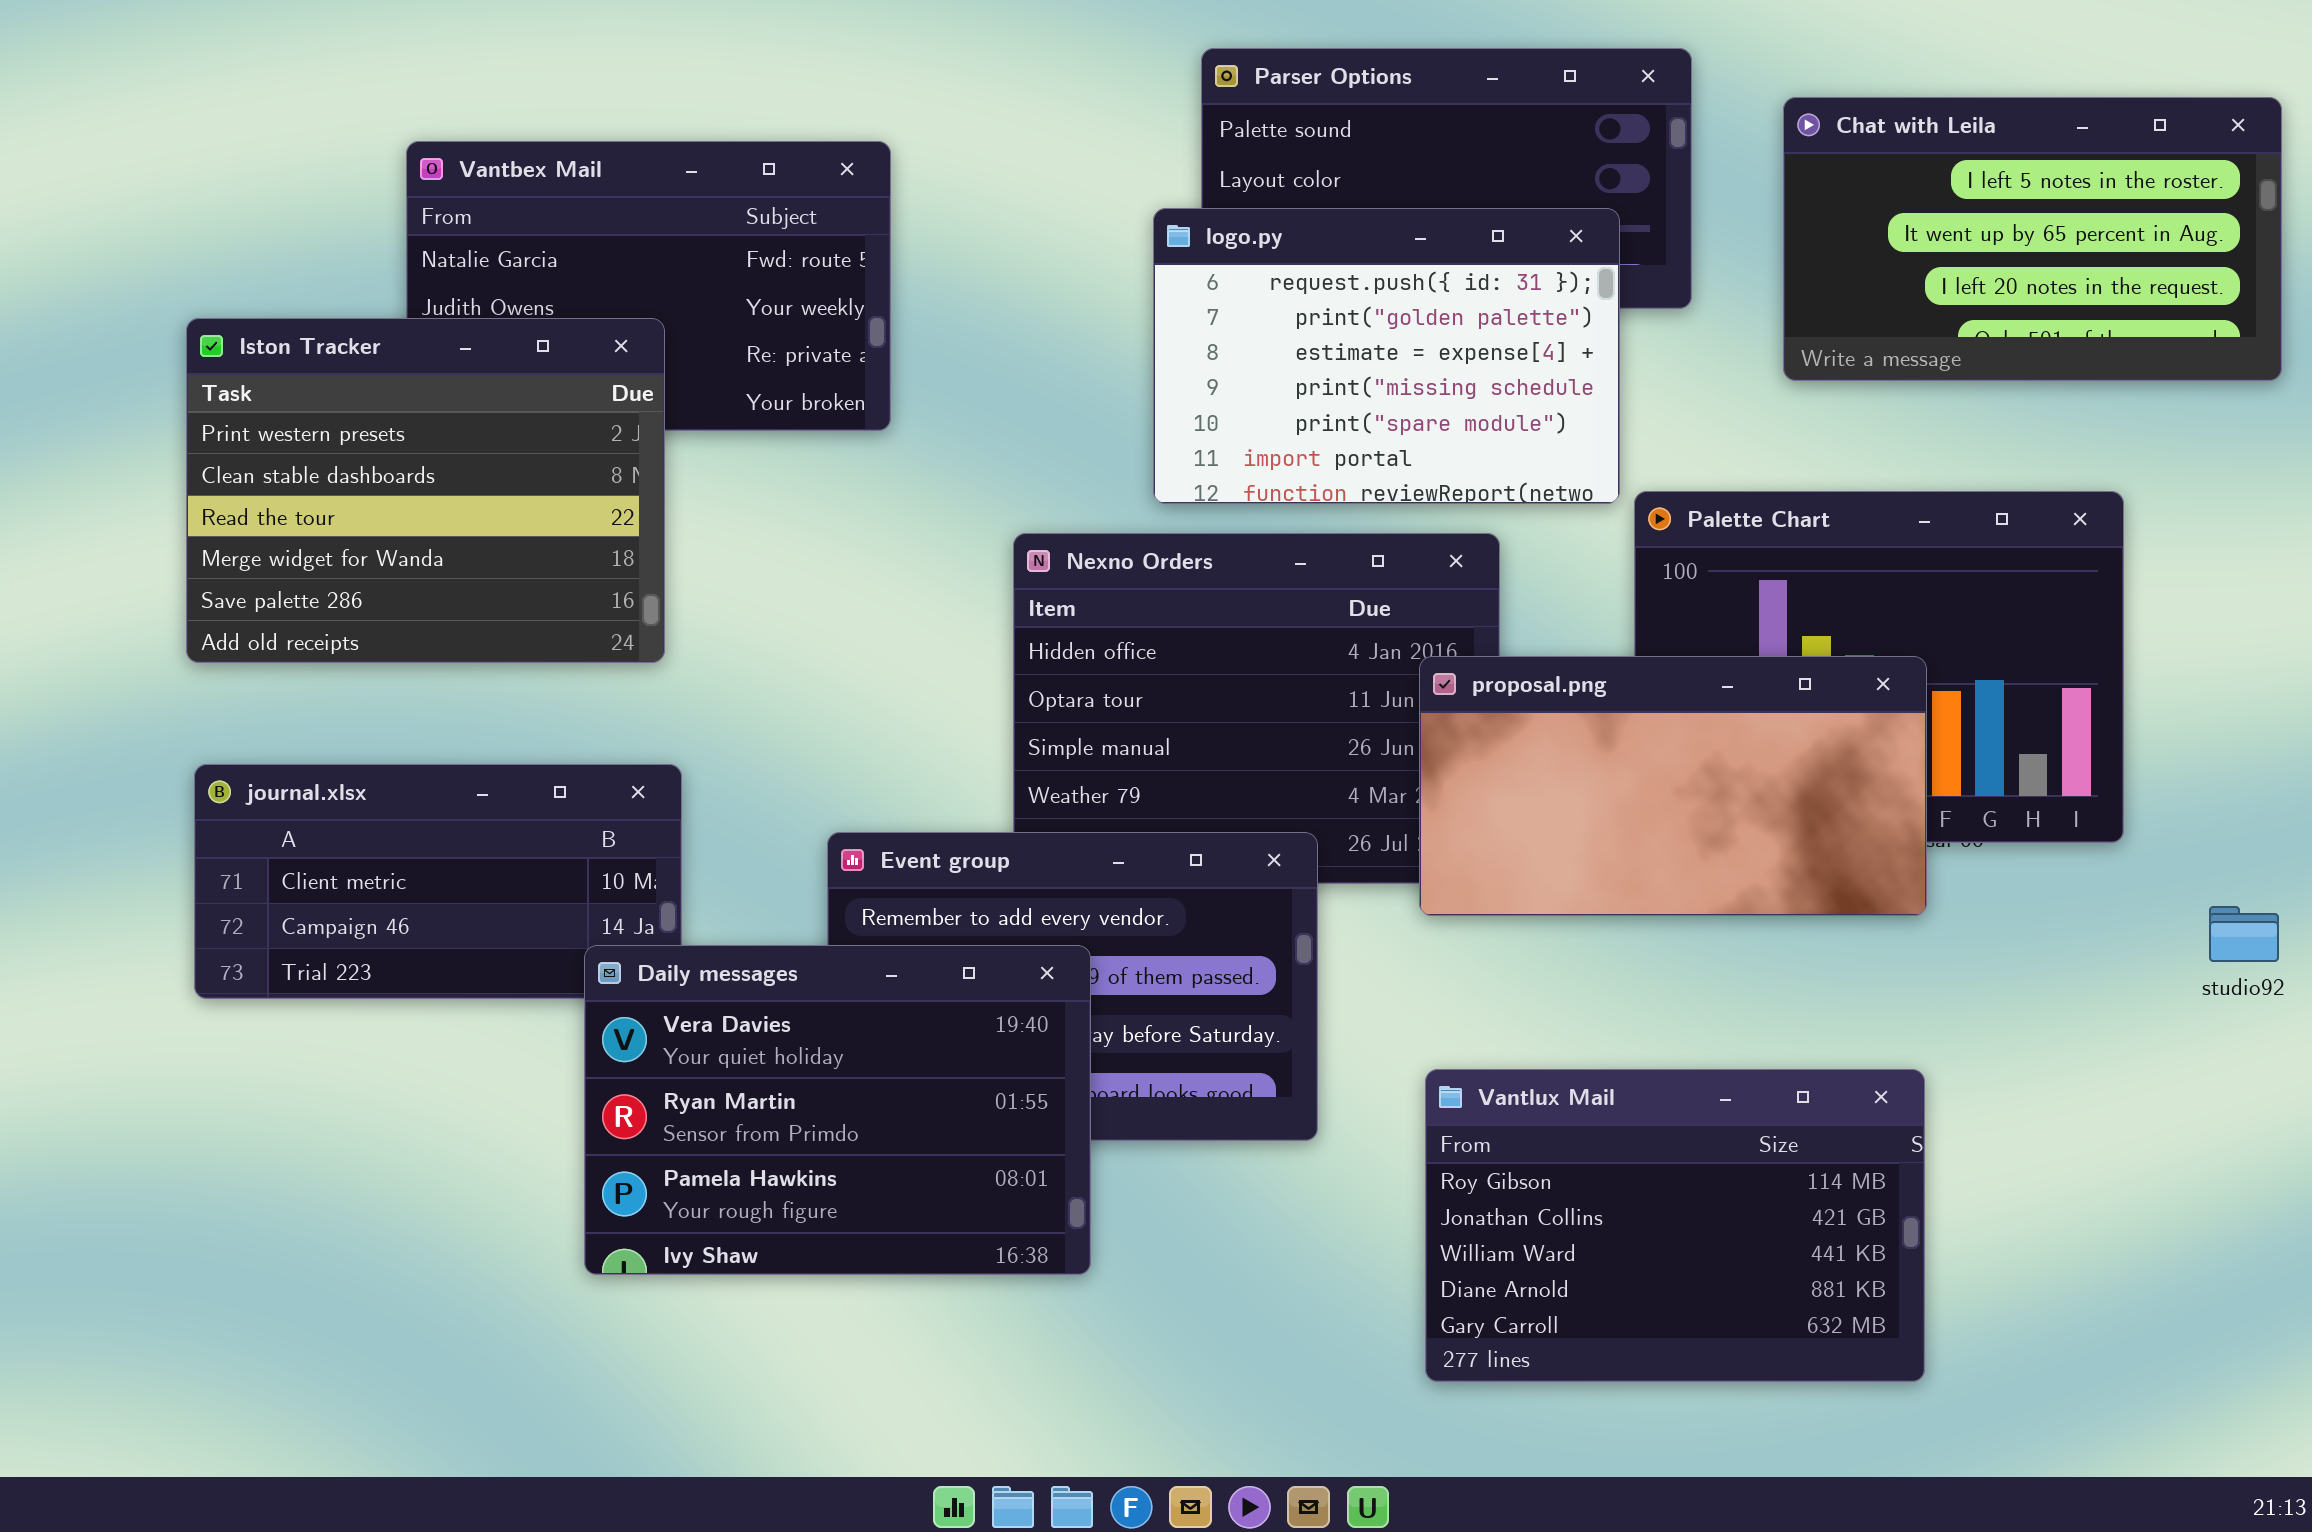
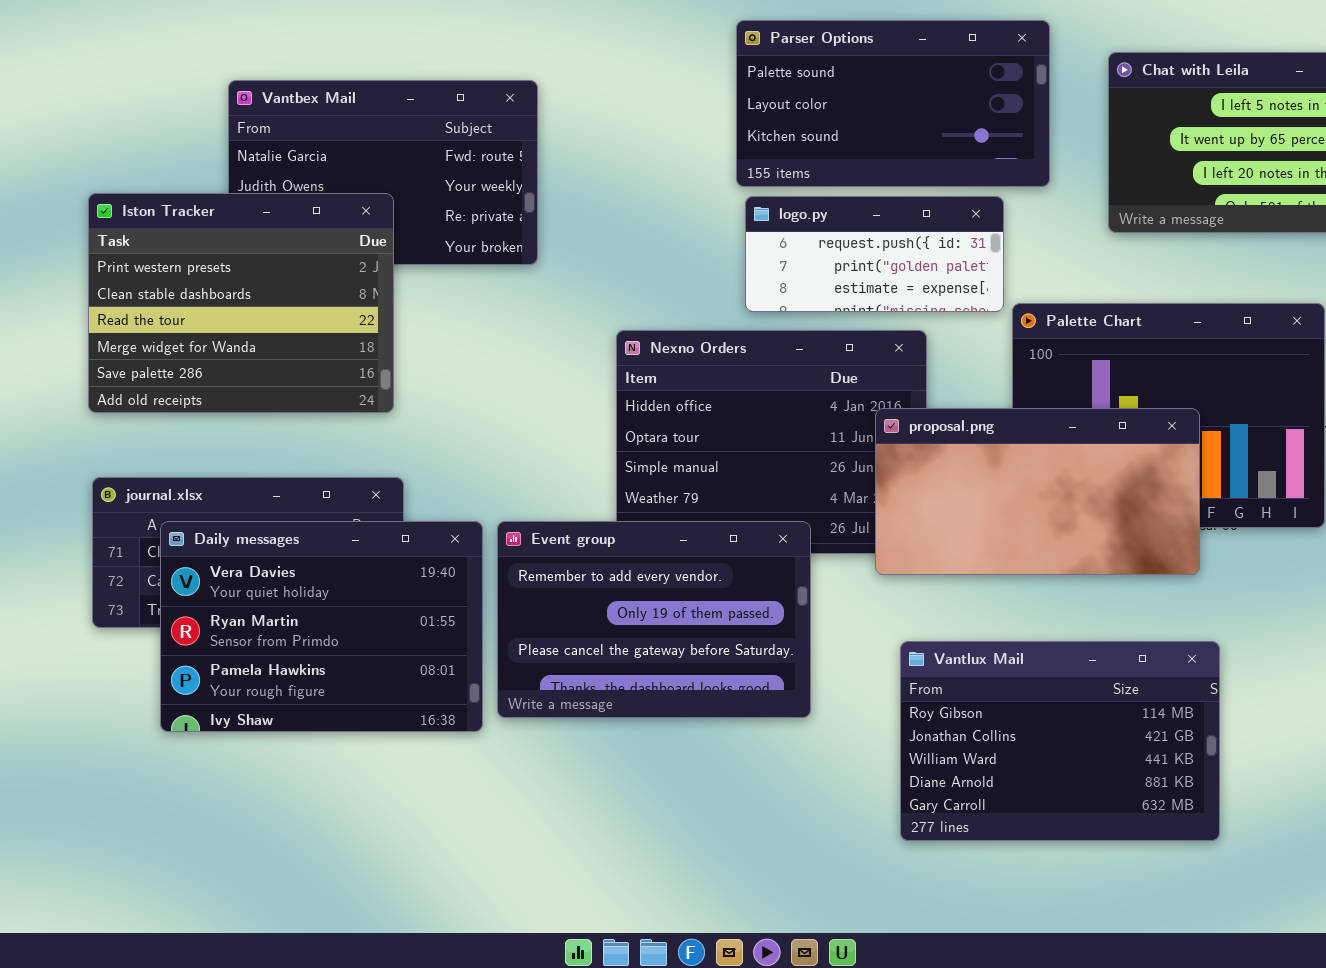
logo.py: [1153,208,1620,504] -> [745,196,1004,312], resized
Daily messages: [584,945,1091,1275] -> [160,521,483,732], moved
Vantlux Mail: [1425,1069,1925,1382] -> [900,641,1220,841], moved

